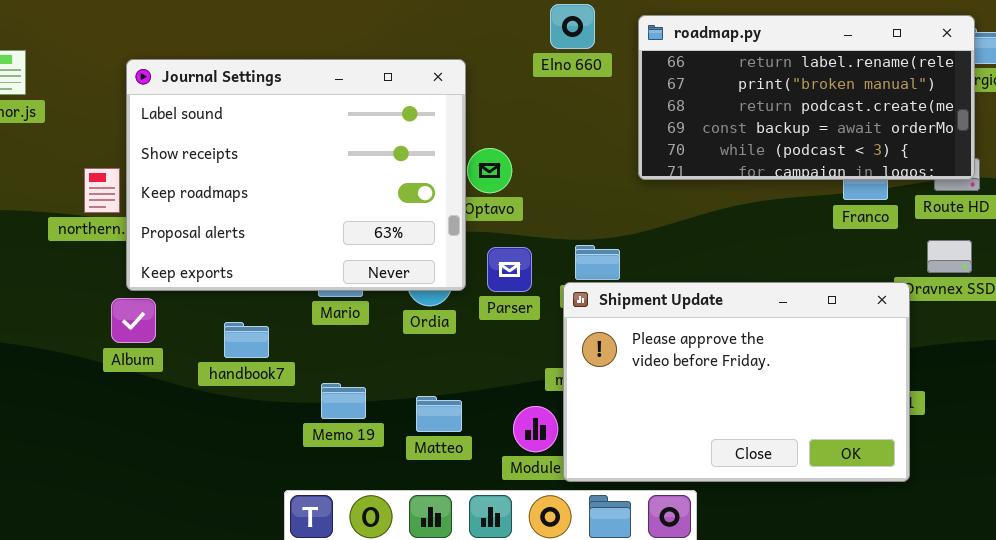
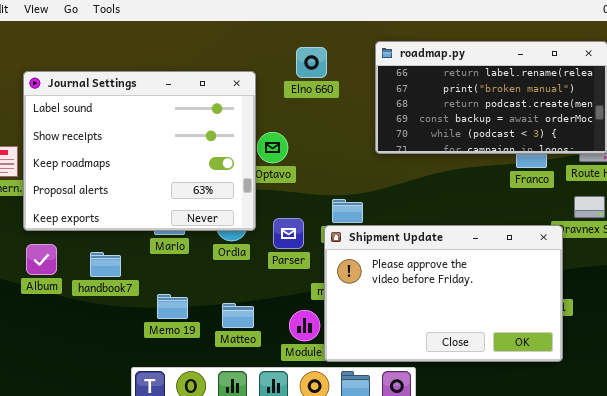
Elno 660: [550,4,595,49] -> [296,47,327,78], moved
Parser: [487,247,532,292] -> [273,218,304,249], moved
Album: [111,298,156,343] -> [26,244,57,275], moved

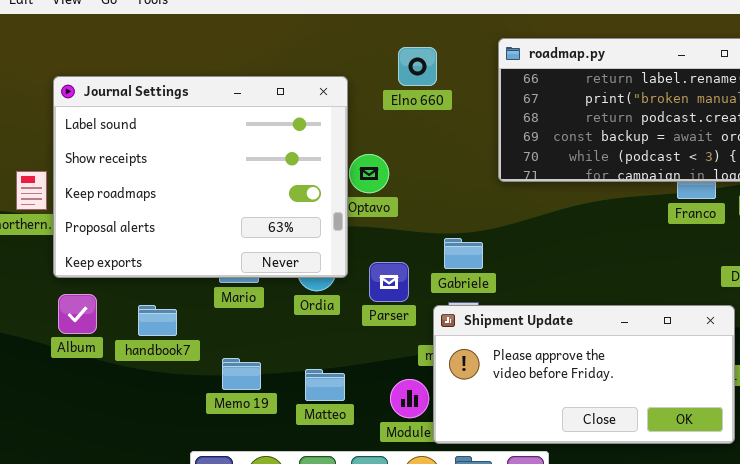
Shipment Update: [324,225,563,362] -> [433,305,735,444], resized

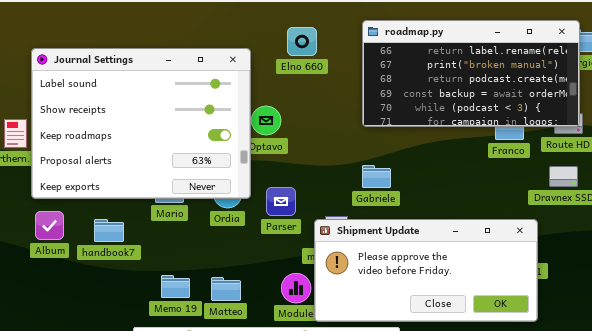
Gabriele: [444,238,483,269] -> [362,165,391,188], moved
Memo 19: [222,358,261,390] -> [161,275,190,298], moved
Matteo: [305,369,345,401] -> [211,277,241,301], moved

